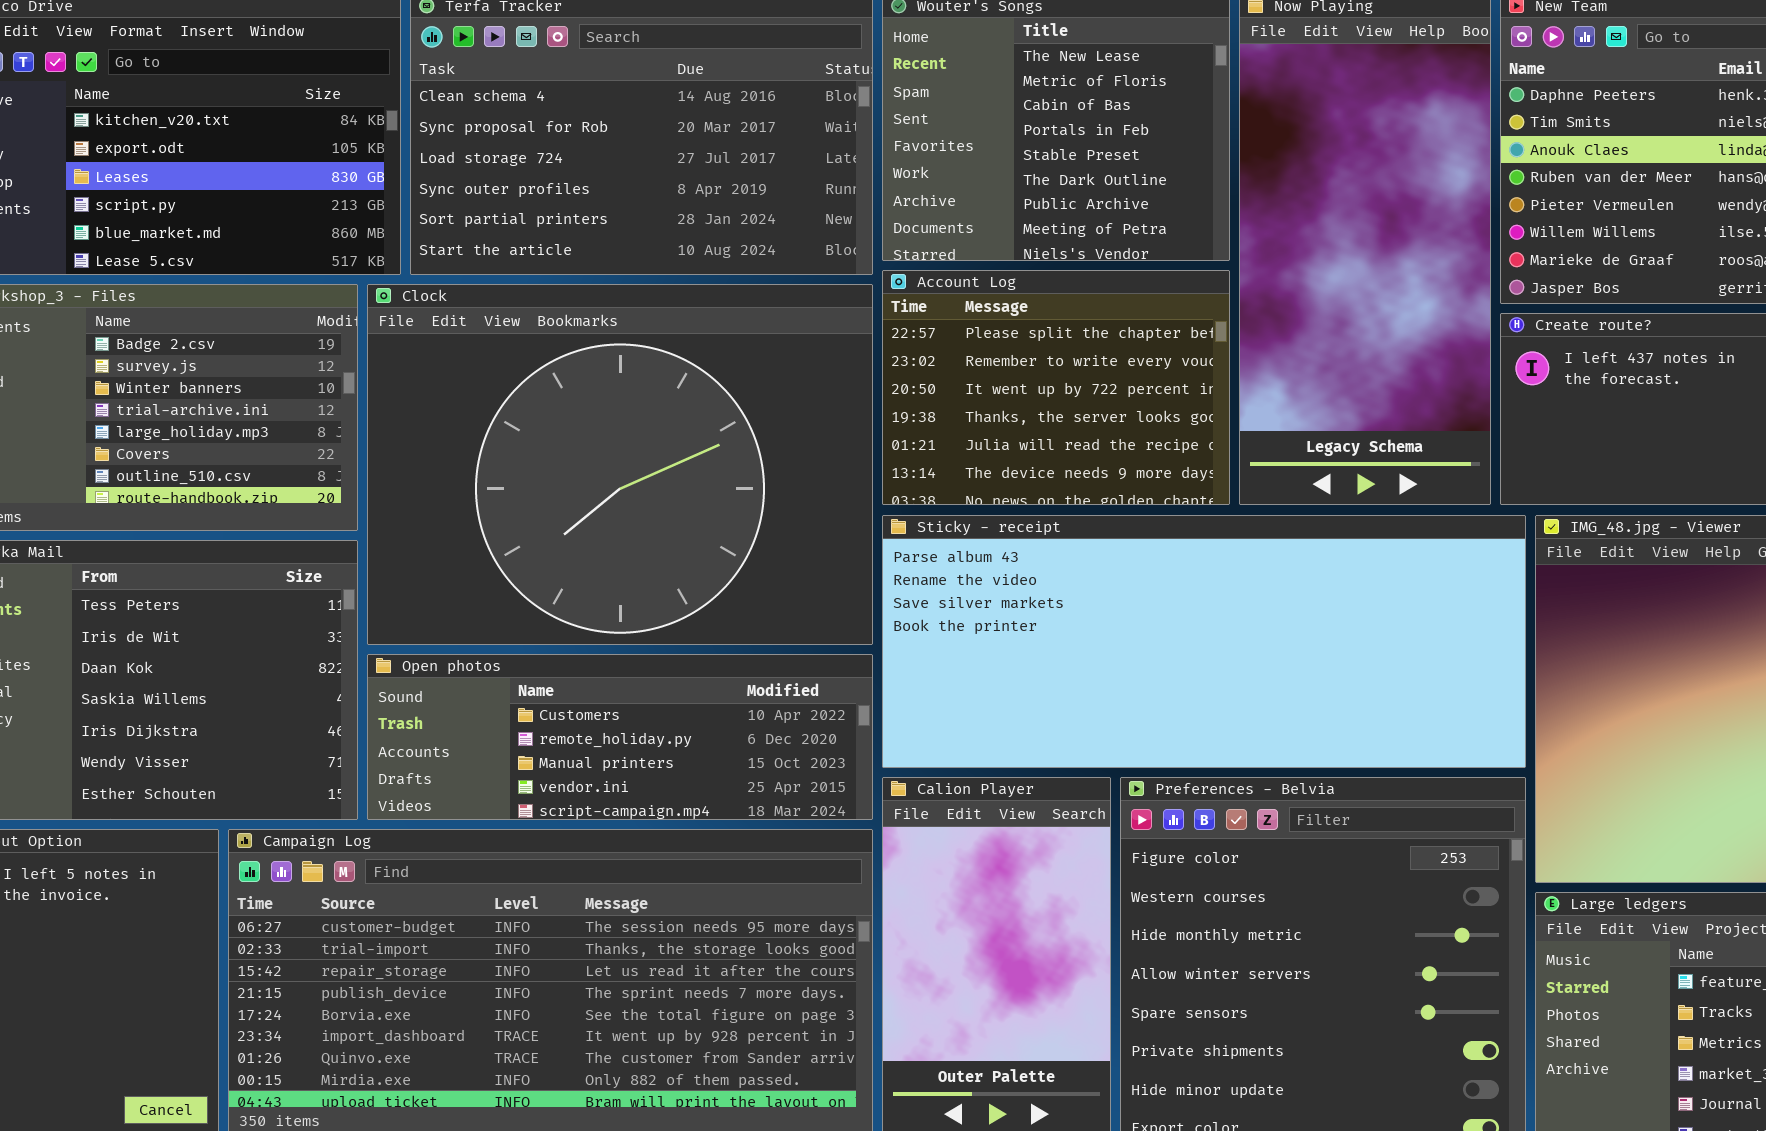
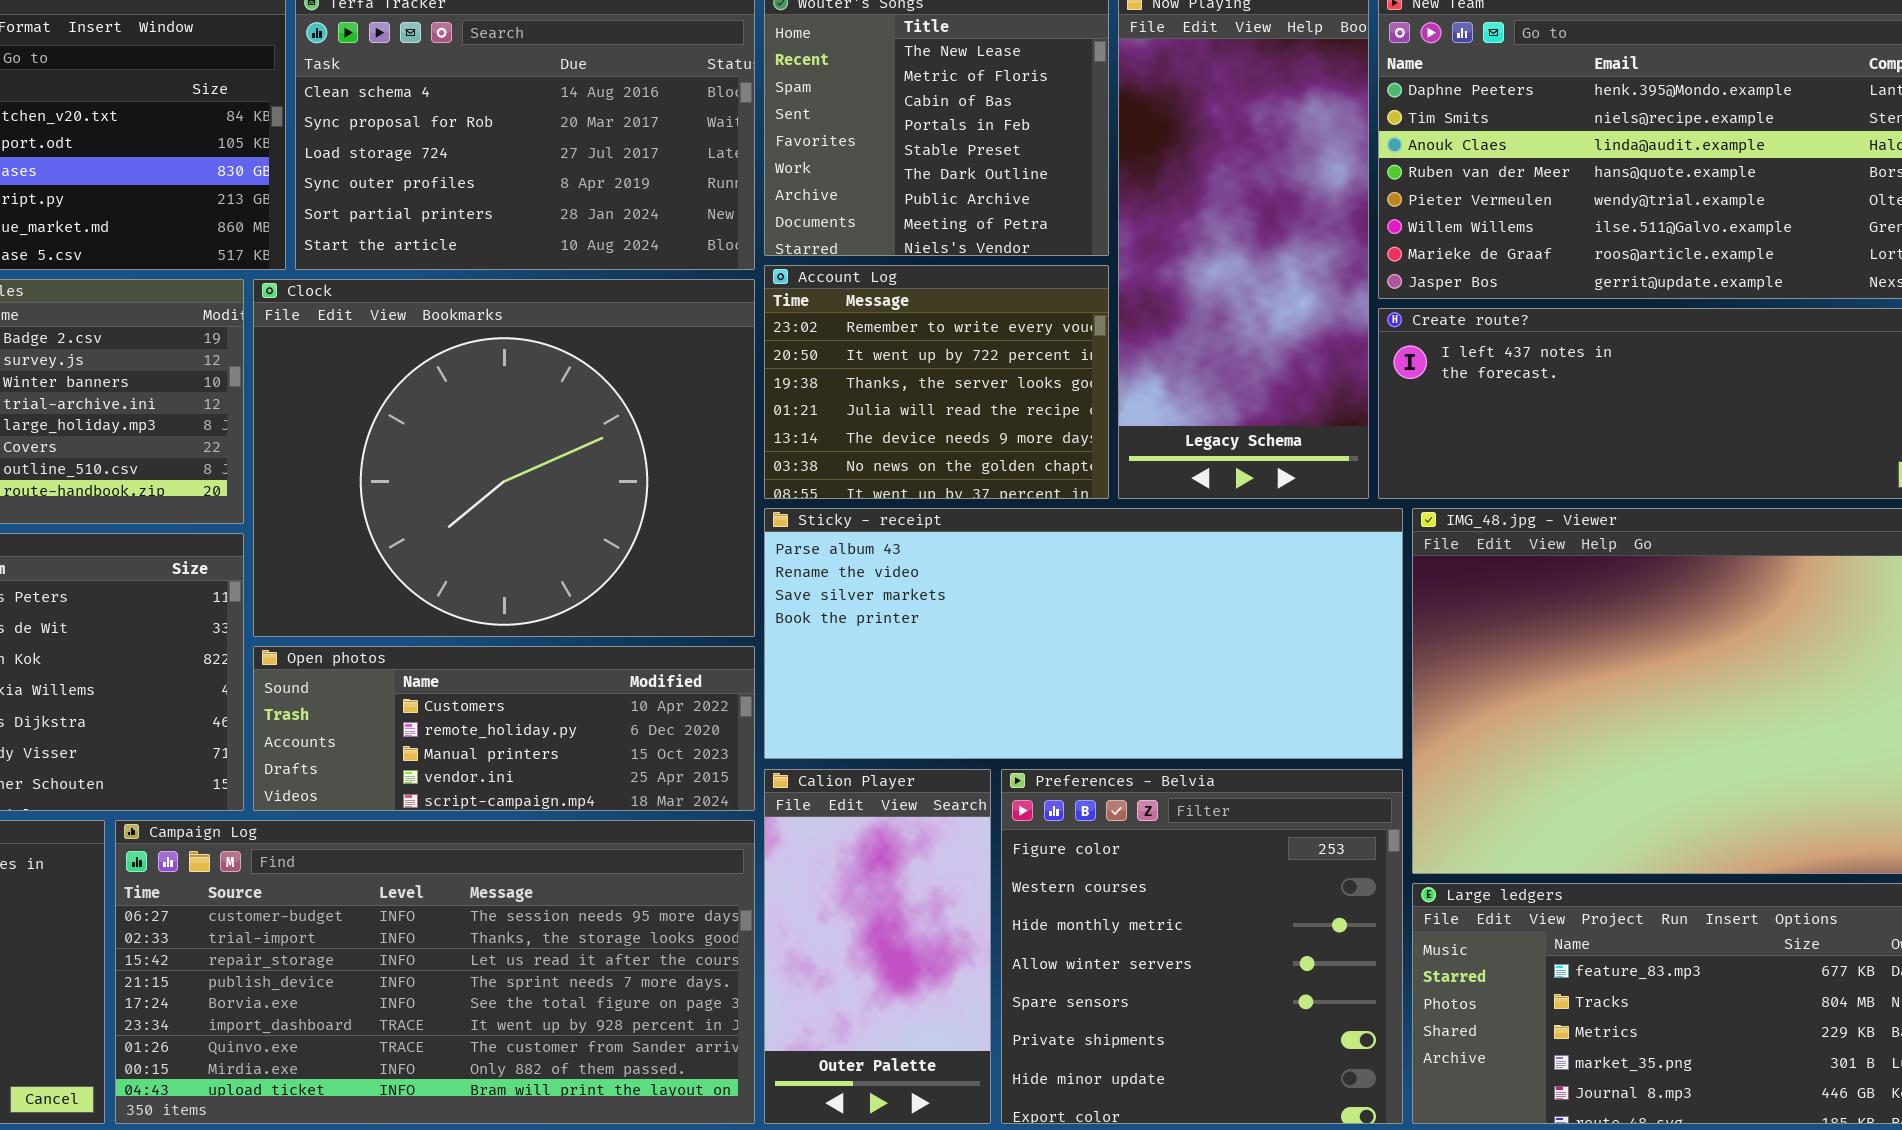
Account Log: [882,270,1230,505] -> [764,265,1109,499], scrolled down 1 row

